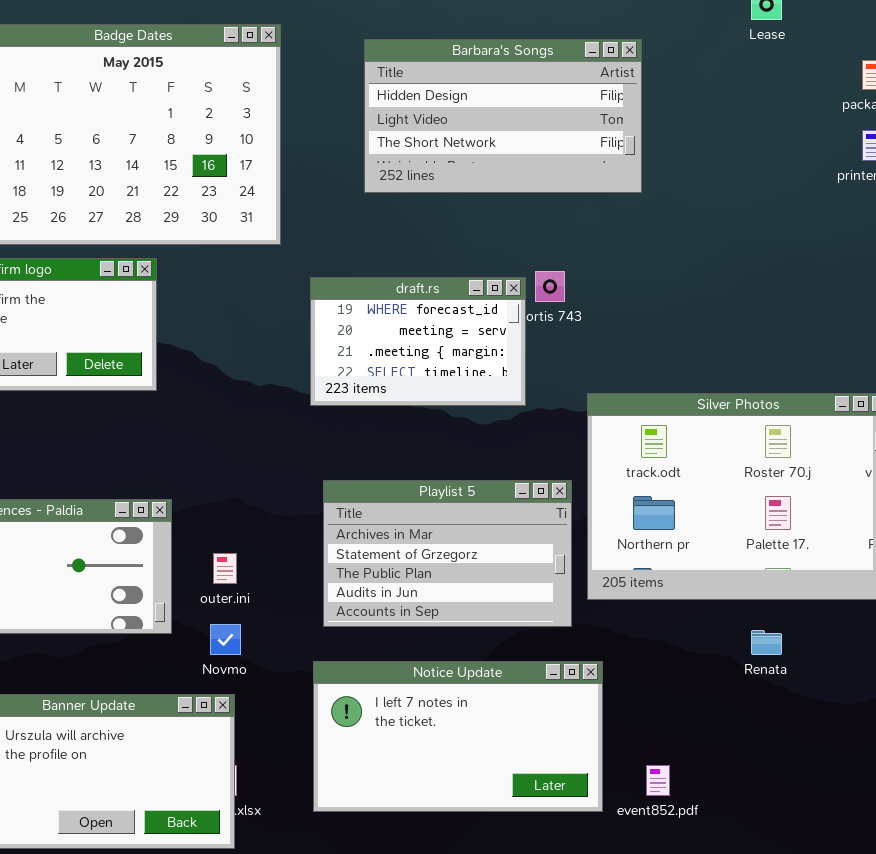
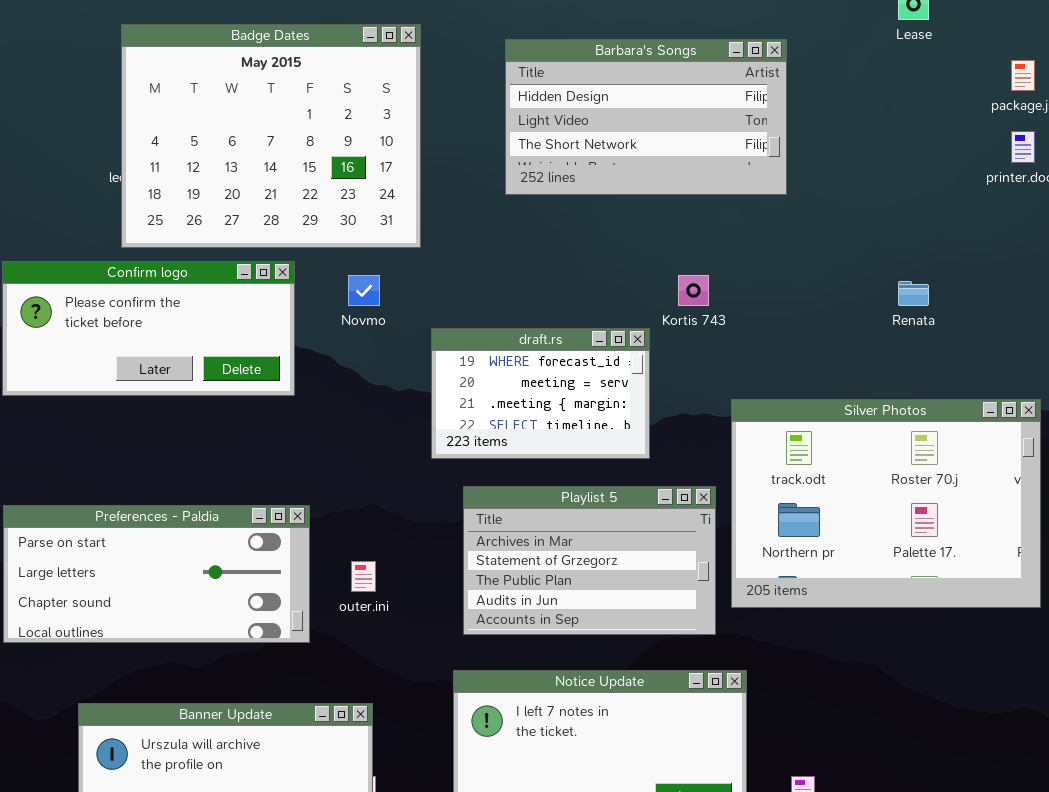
draft.rs: [310,277,526,406] -> [431,328,650,459], moved
Novmo: [210,624,241,655] -> [348,275,380,306], moved
Renata: [751,630,782,655] -> [898,281,929,306], moved

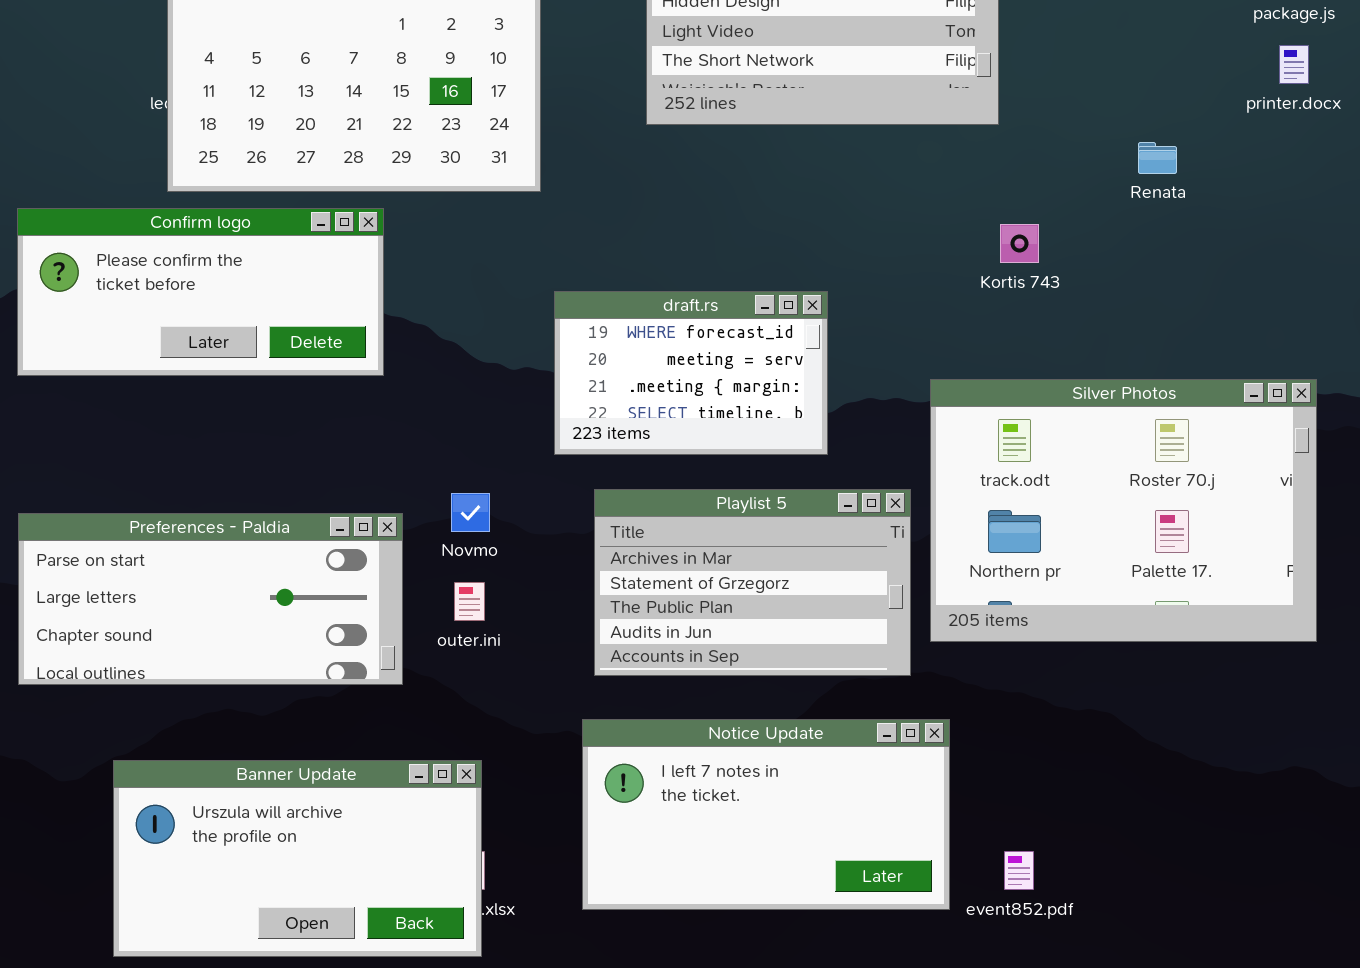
Novmo: [348,275,380,306] -> [451,493,490,532], moved
Kortis 743: [678,275,709,306] -> [1000,224,1039,263], moved
Renata: [898,281,929,306] -> [1138,142,1177,174], moved

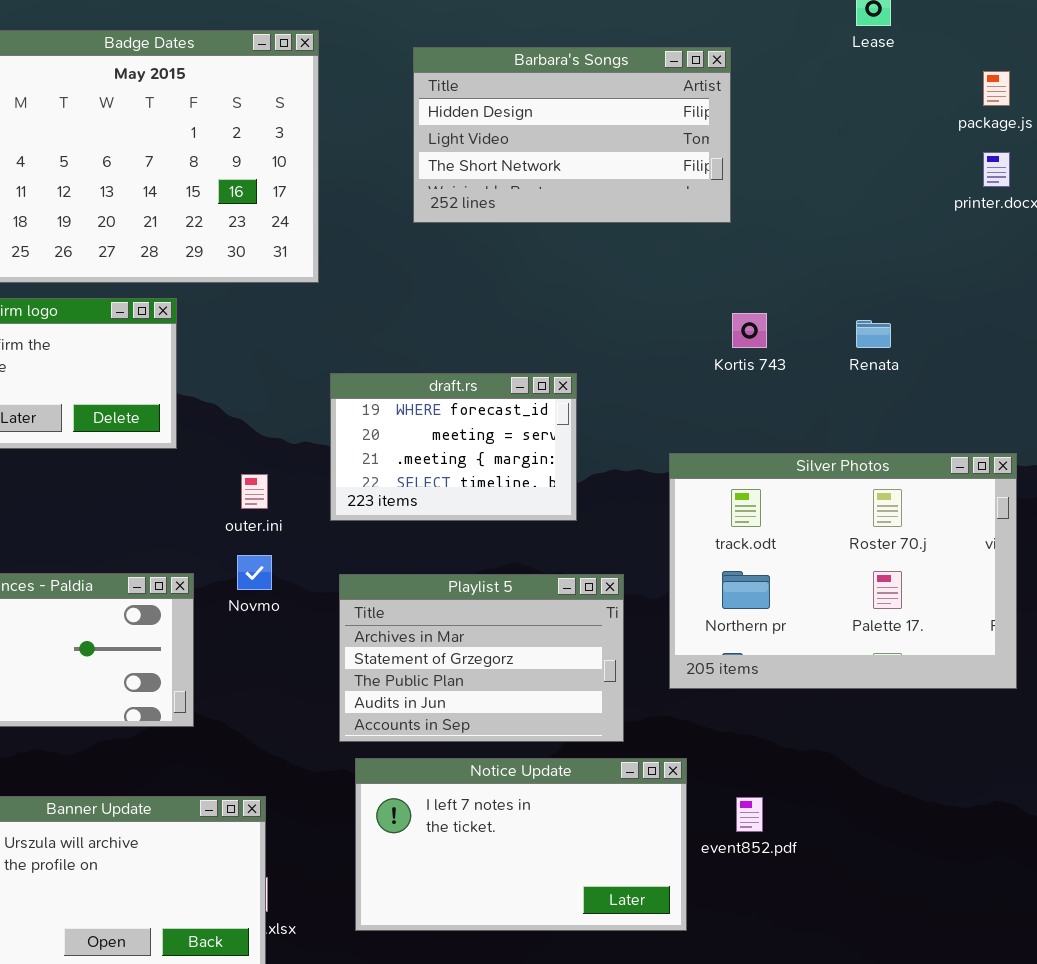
Renata: [1138,142,1177,174] -> [856,320,891,348], moved
Playlist 5: [594,489,911,676] -> [339,574,624,742], moved
outer.ini: [454,582,485,621] -> [241,474,268,509], moved
event852.pdf: [1004,851,1034,890] -> [736,797,763,832], moved

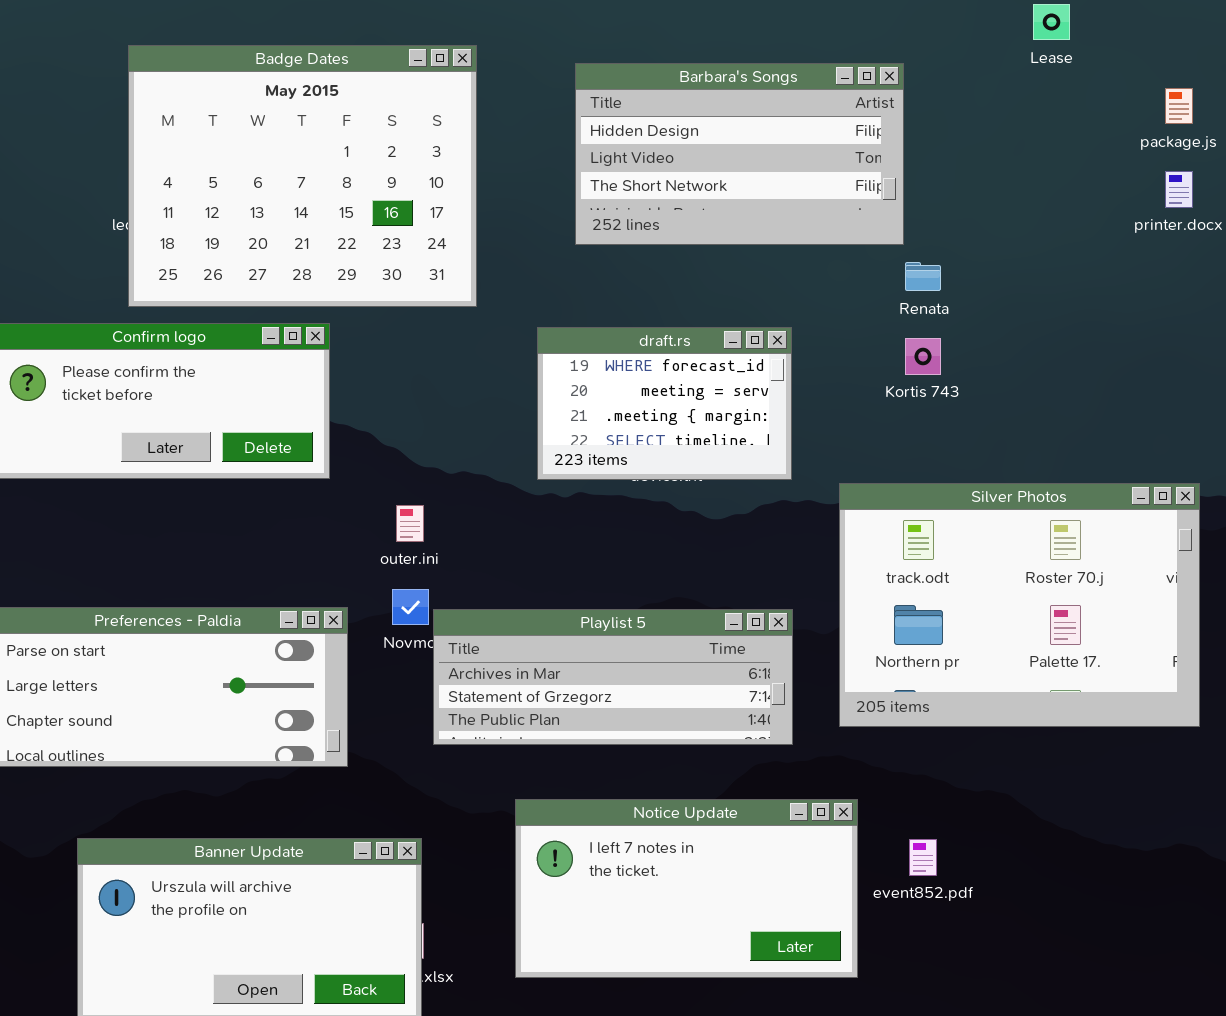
Renata: [856,320,891,348] -> [905,262,941,291], moved
draft.rs: [330,373,577,521] -> [537,327,792,480], moved
Playlist 5: [339,574,624,742] -> [433,609,793,745], resized

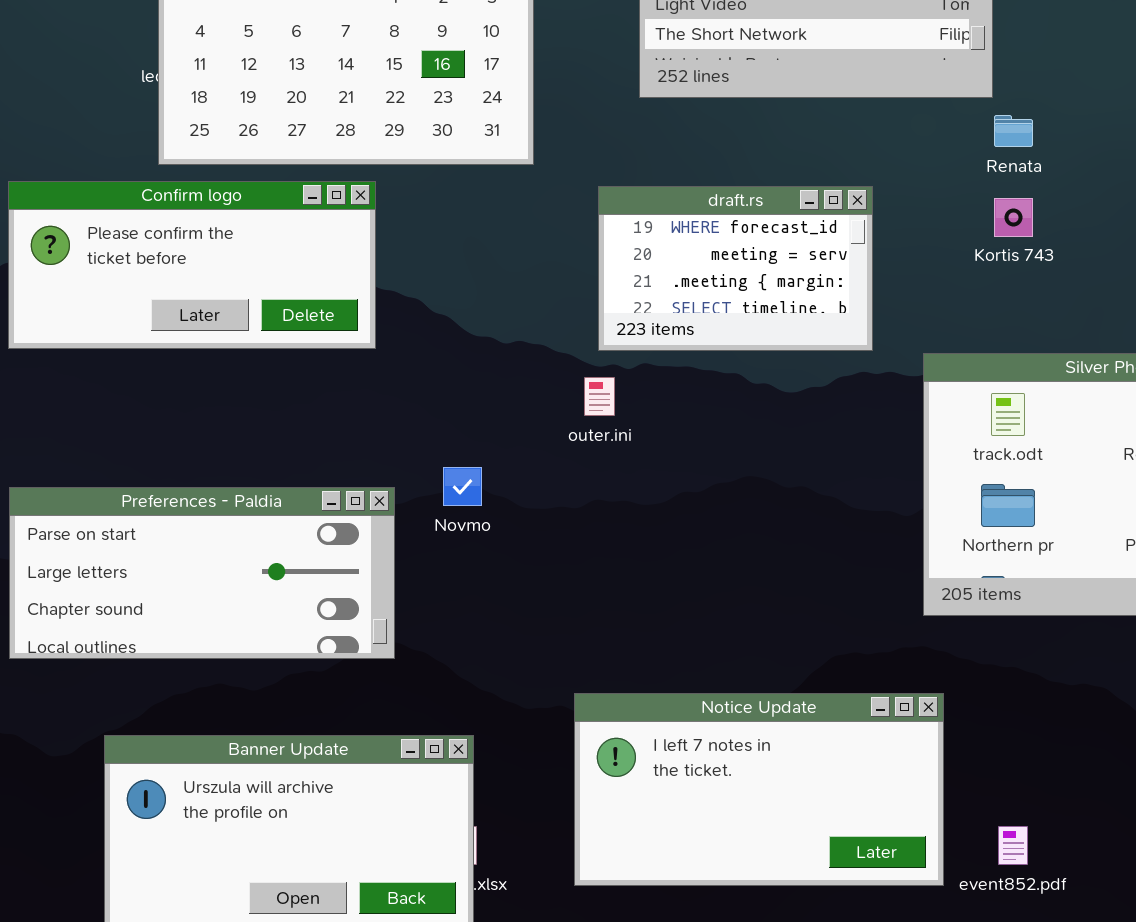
outer.ini: [396,505,424,542] -> [584,377,615,416], moved
Playlist 5: [433,609,793,745] -> none, closed
event852.pdf: [909,839,937,876] -> [998,826,1028,865], moved

